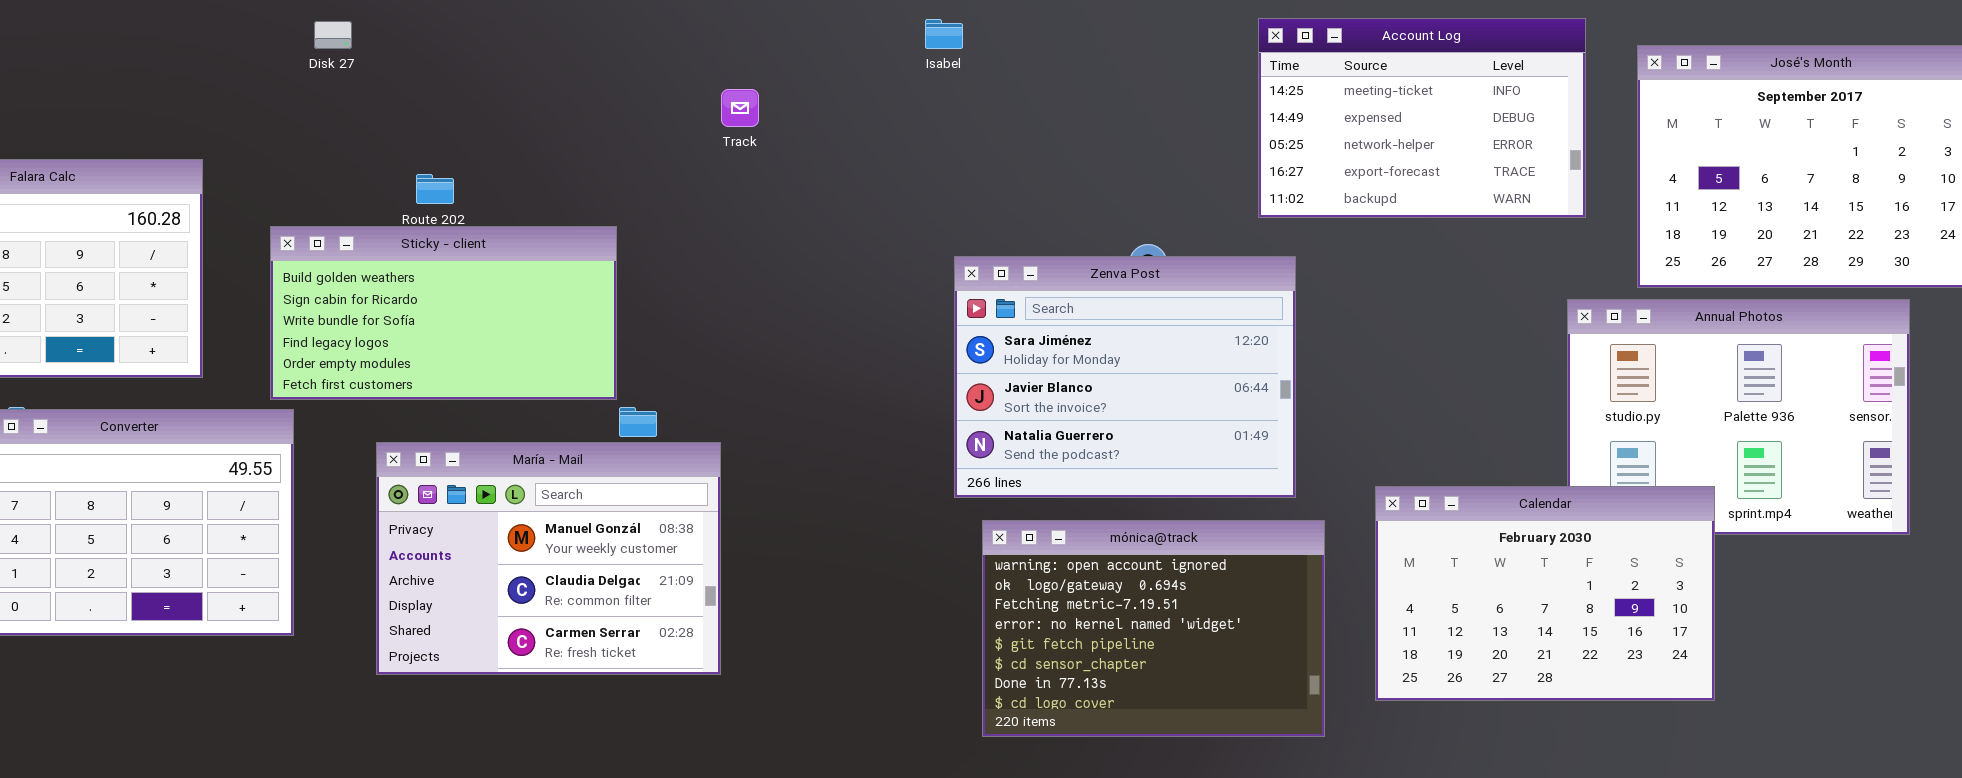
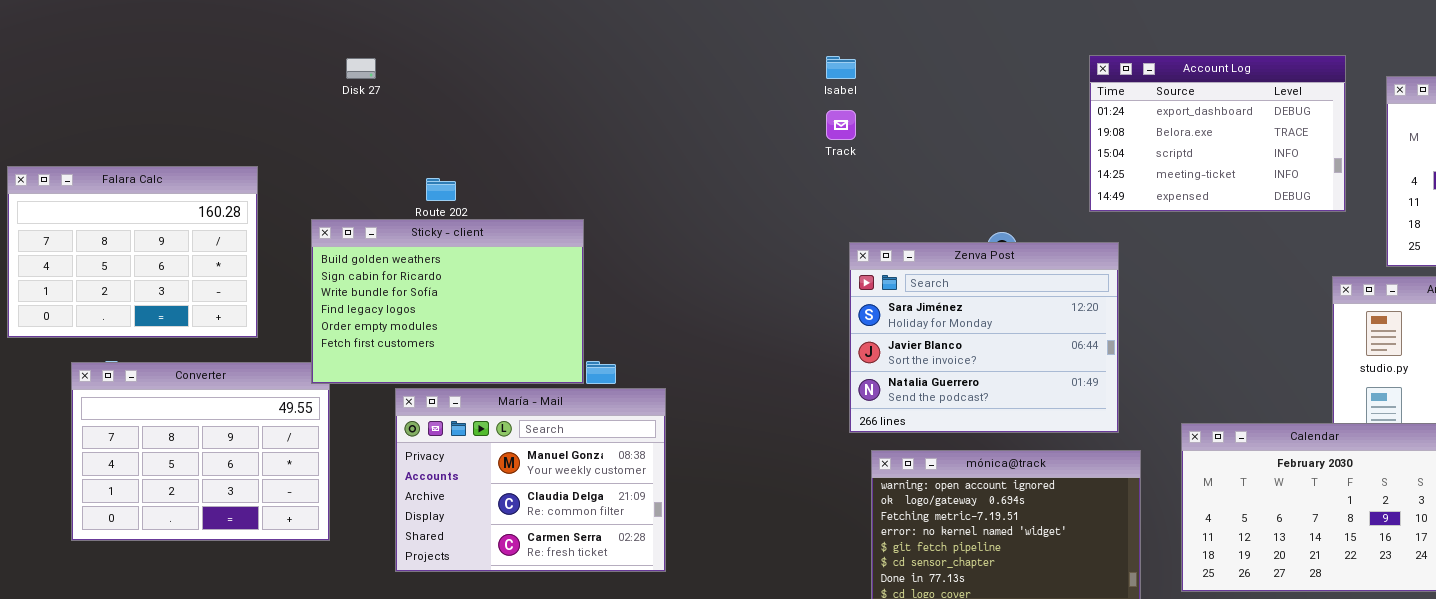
Account Log: [1258,18,1586,218] -> [1089,55,1346,212], scrolled up 3 rows
Track: [721,89,759,127] -> [826,110,856,140], moved
Sticky - client: [270,226,617,400] -> [311,219,584,384], resized

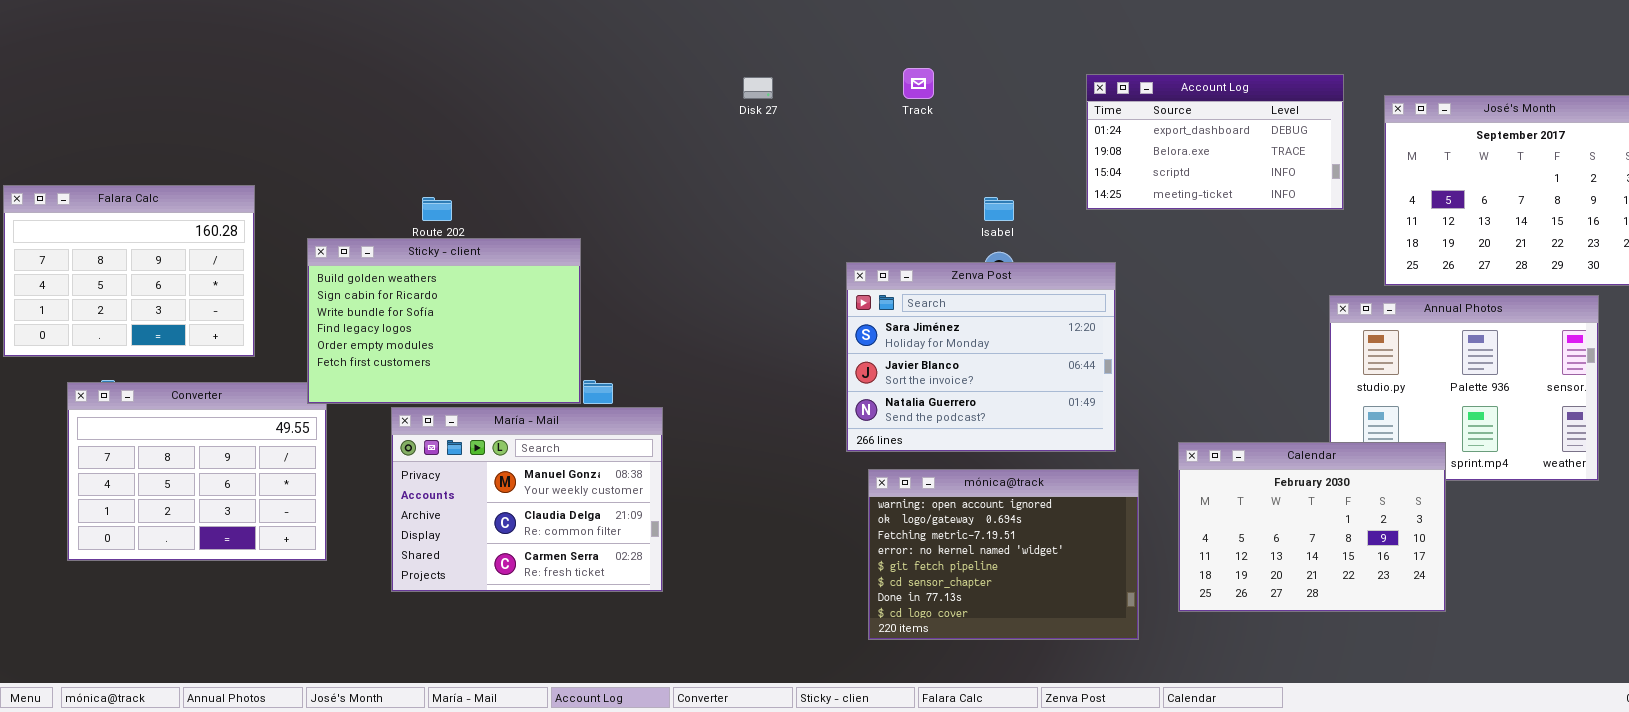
Account Log: [1089,55,1346,212] -> [1086,74,1344,210], resized
Isabel: [826,56,856,79] -> [984,197,1014,221], moved
Disk 27: [346,58,376,79] -> [743,77,773,99], moved
Track: [826,110,856,140] -> [903,68,934,99], moved

